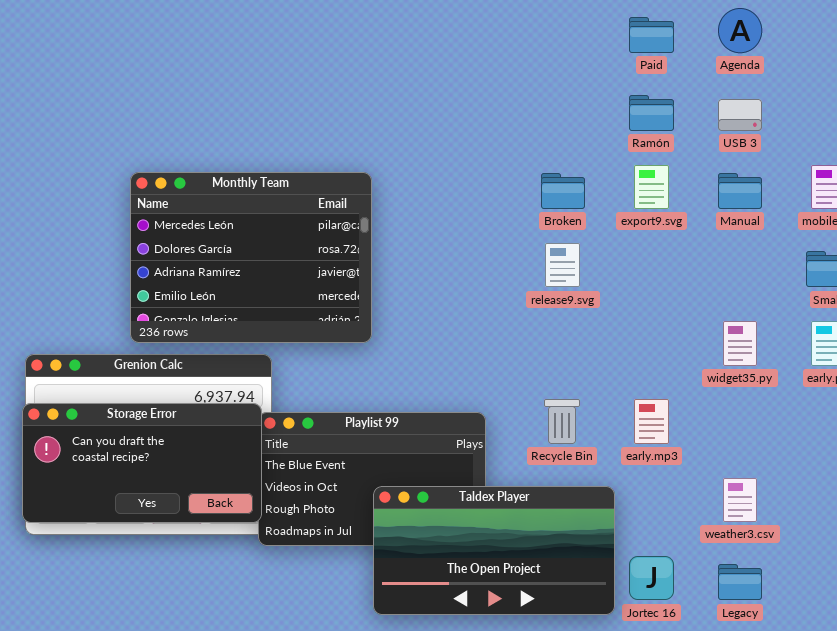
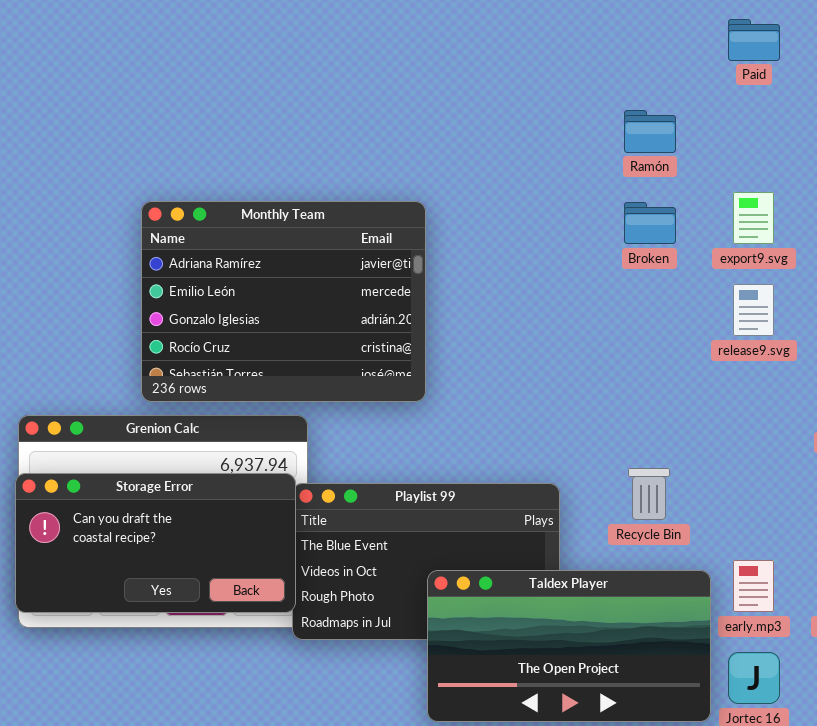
Ramón: [629,95,674,131] -> [624,110,676,153], moved
Monthly Team: [130,172,372,343] -> [141,201,426,402], scrolled down 2 rows
release9.svg: [545,243,580,287] -> [733,284,774,336], moved
early.mp3: [634,399,669,444] -> [733,560,774,612], moved

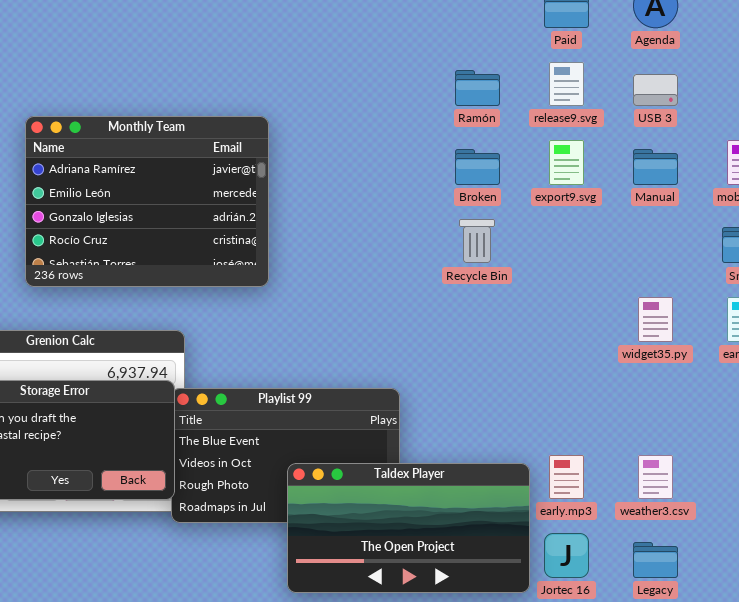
Monthly Team: [141,201,426,402] -> [25,116,269,287], moved
release9.svg: [733,284,774,336] -> [549,62,584,106], moved
Recycle Bin: [628,468,670,520] -> [459,219,495,263], moved

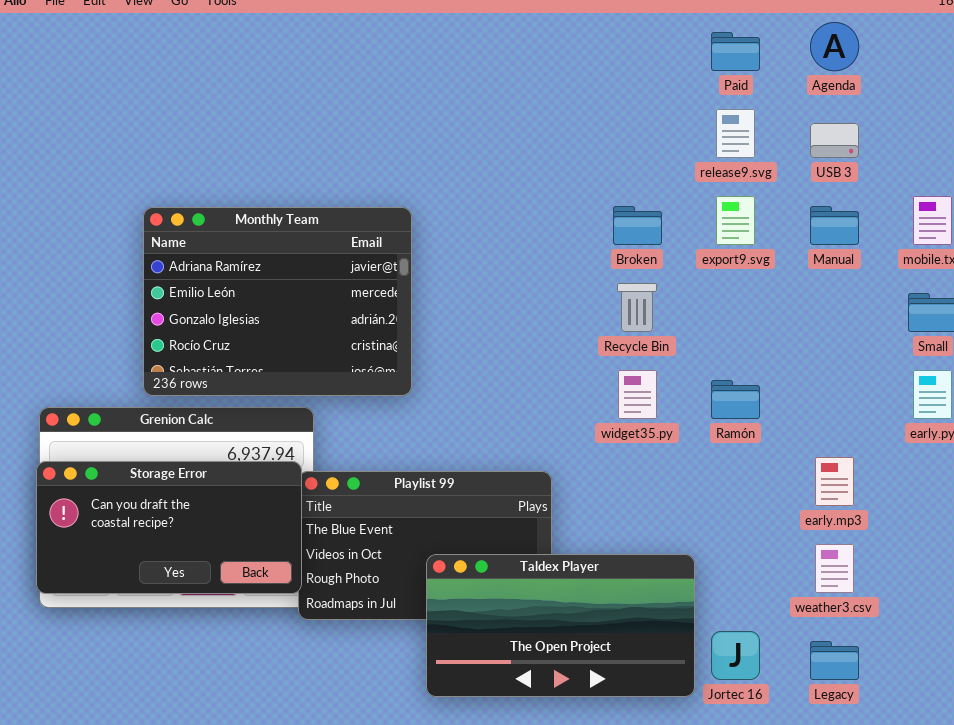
Ramón: [455,70,500,106] -> [711,380,760,419], moved
Monthly Team: [25,116,269,287] -> [143,207,412,396], moved
widget35.py: [638,297,673,342] -> [618,370,657,419], moved
early.mp3: [549,455,584,499] -> [815,457,854,506], moved

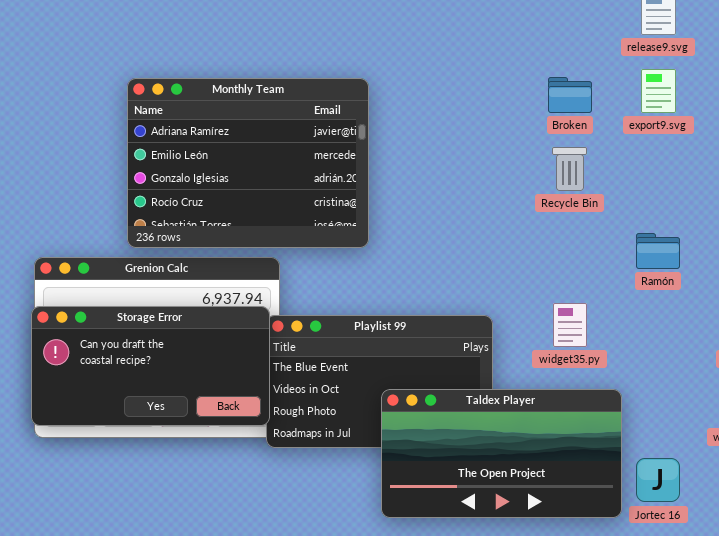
widget35.py: [618,370,657,419] -> [553,303,587,347], moved

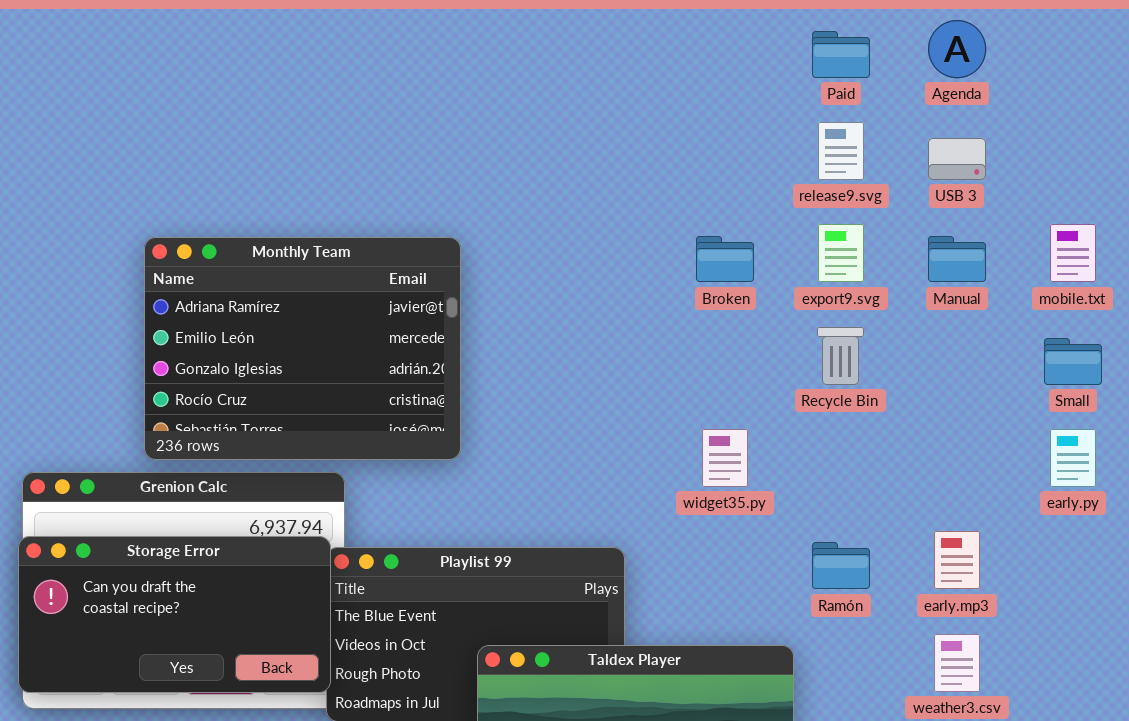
Recycle Bin: [552,147,587,191] -> [817,327,864,385], moved
Ramón: [636,233,680,269] -> [812,542,870,589], moved
widget35.py: [553,303,587,347] -> [702,429,748,487], moved

